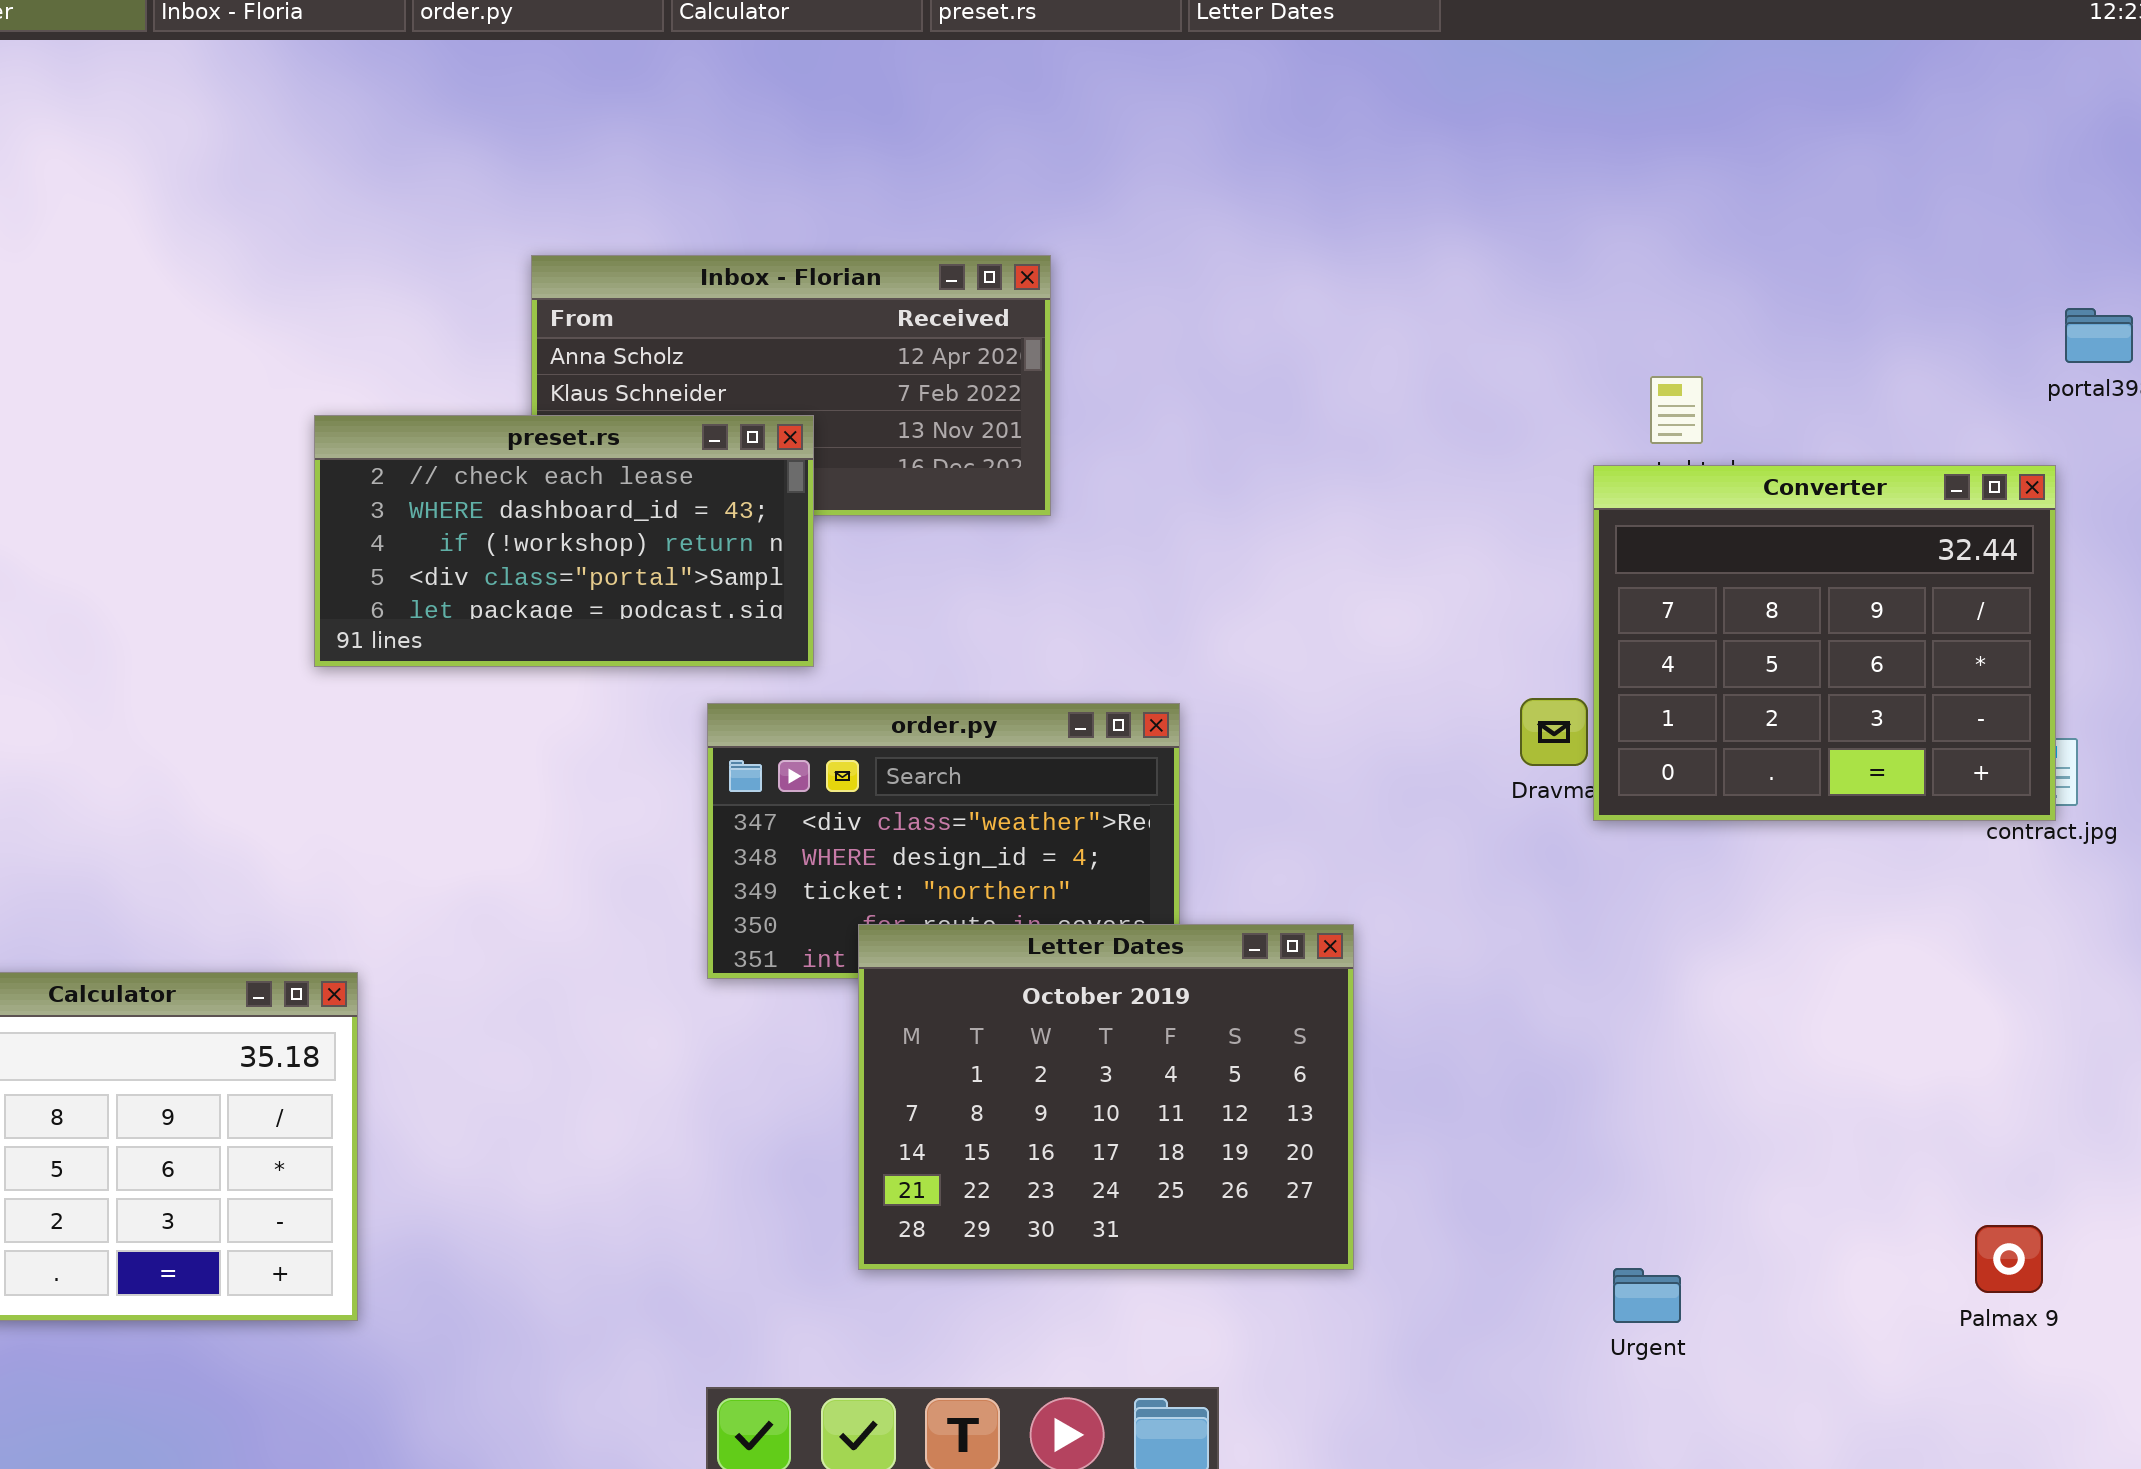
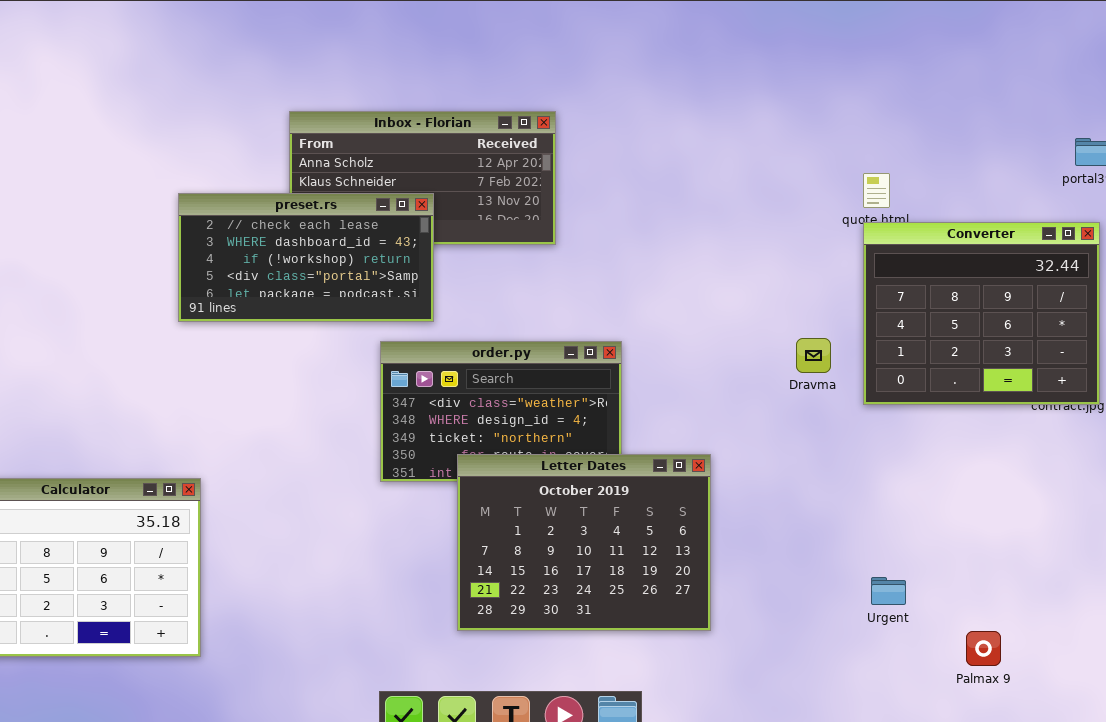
Converter: [1593,465,2056,821] -> [863,222,1100,405], moved
Palmax 9: [1975,1225,2043,1293] -> [966,631,1001,666], moved
Urgent: [1613,1268,1681,1323] -> [871,577,906,605], moved

